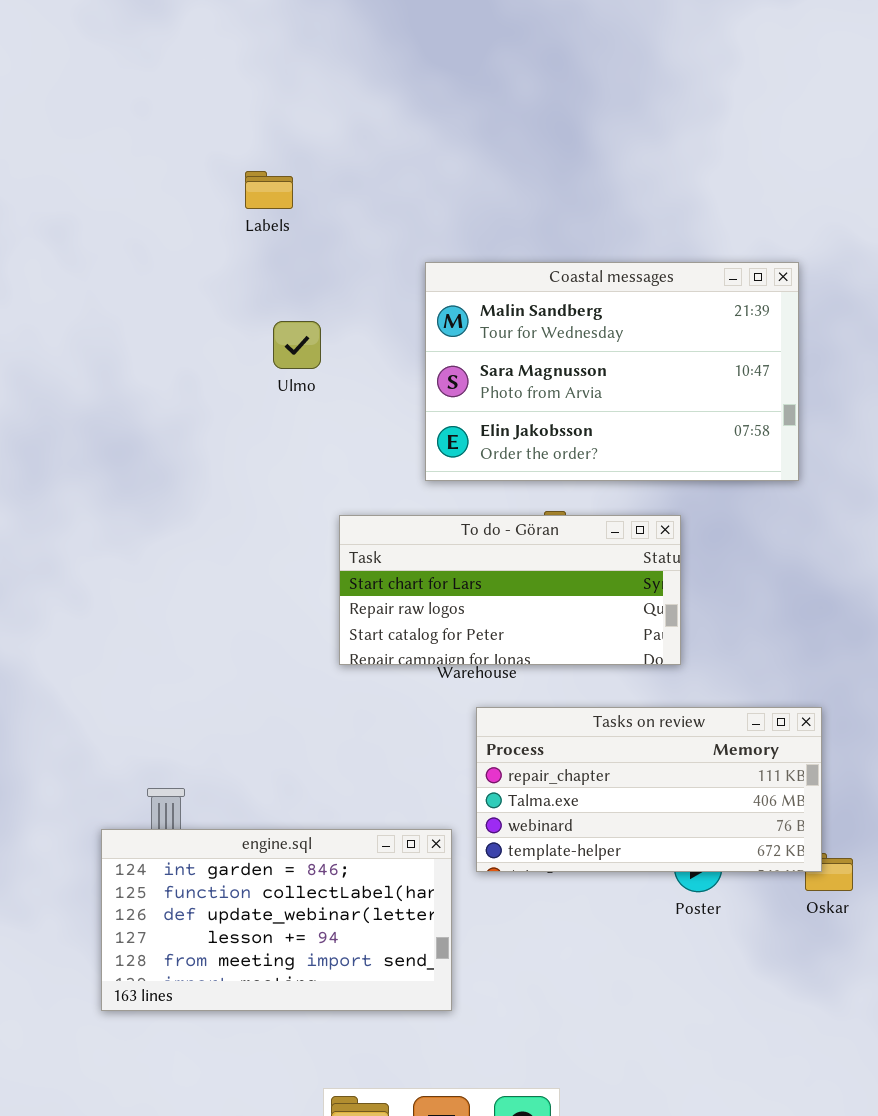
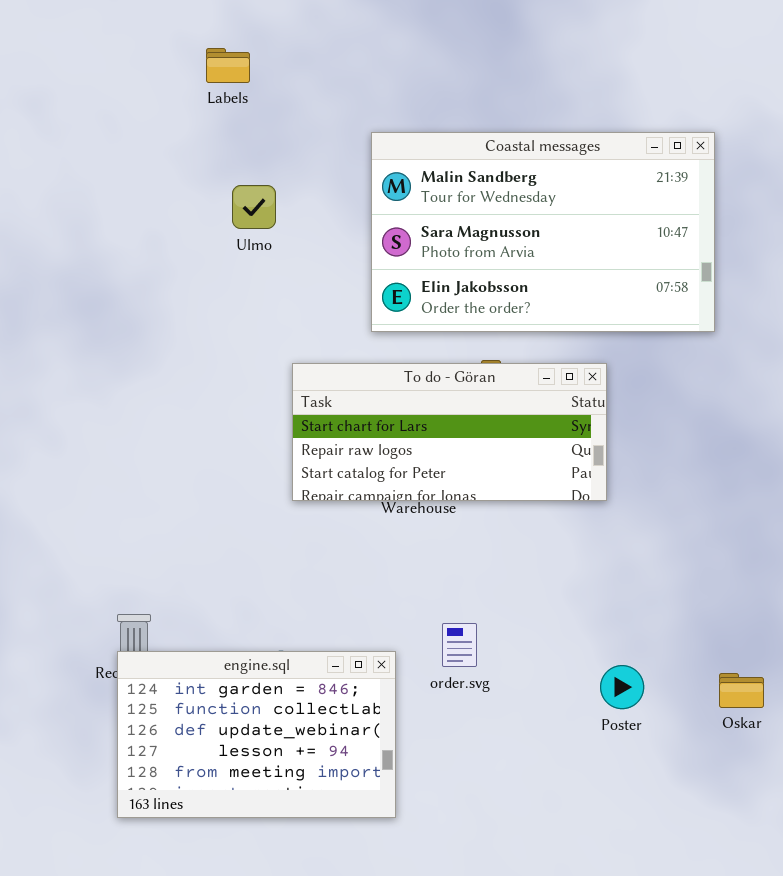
Tasks on review: [476,707,822,872] -> none, closed
engine.sql: [101,829,452,1011] -> [117,651,396,818], resized

